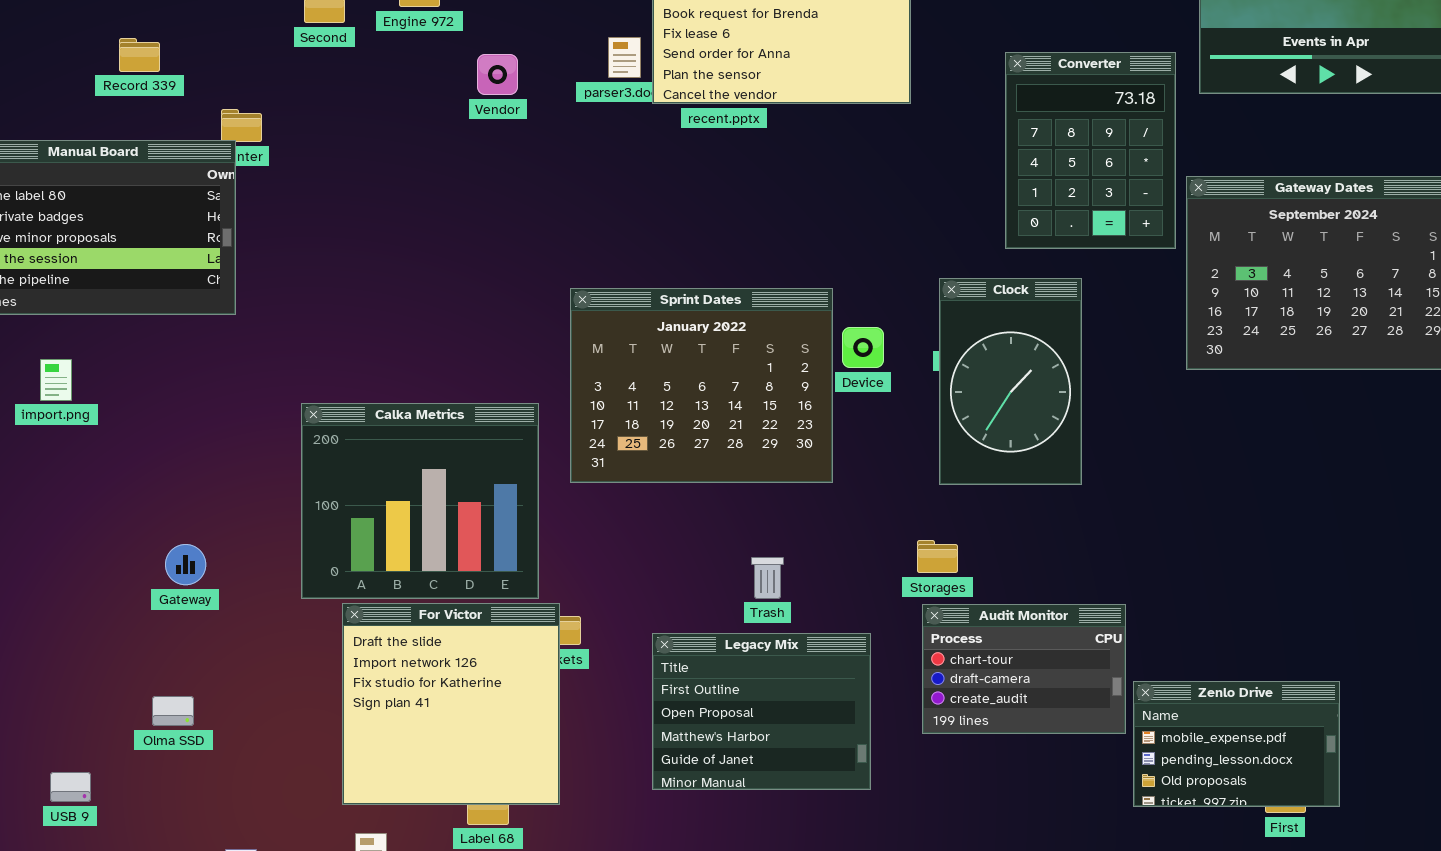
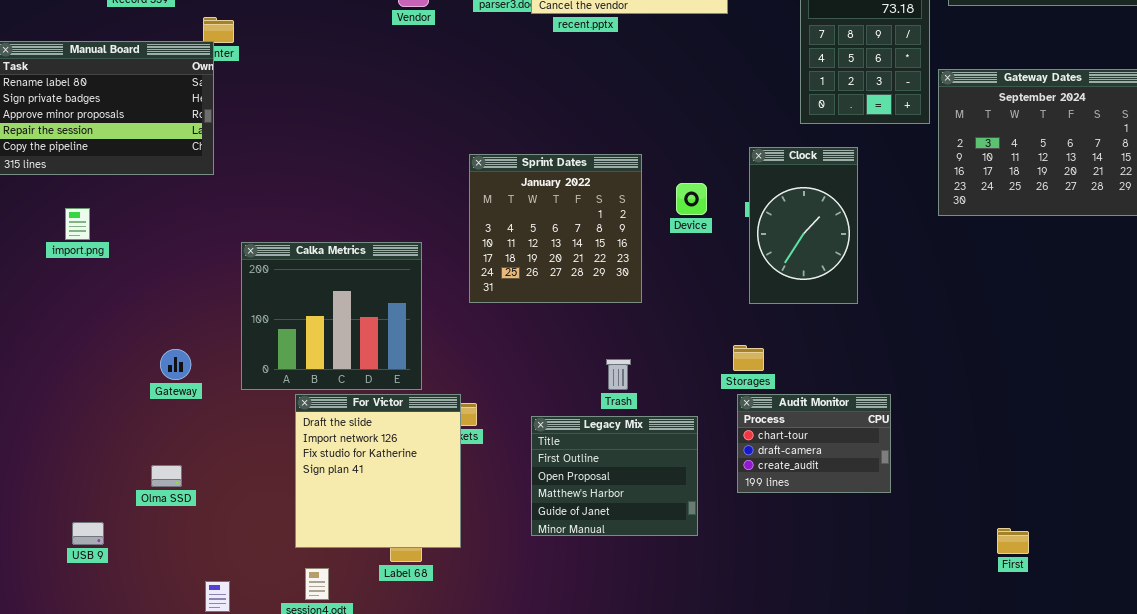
Sprint Dates: [570,288,833,483] -> [469,154,642,303], resized
Calka Metrics: [301,403,539,599] -> [241,242,422,390], moved
Zenlo Drive: [1133,681,1340,807] -> none, closed

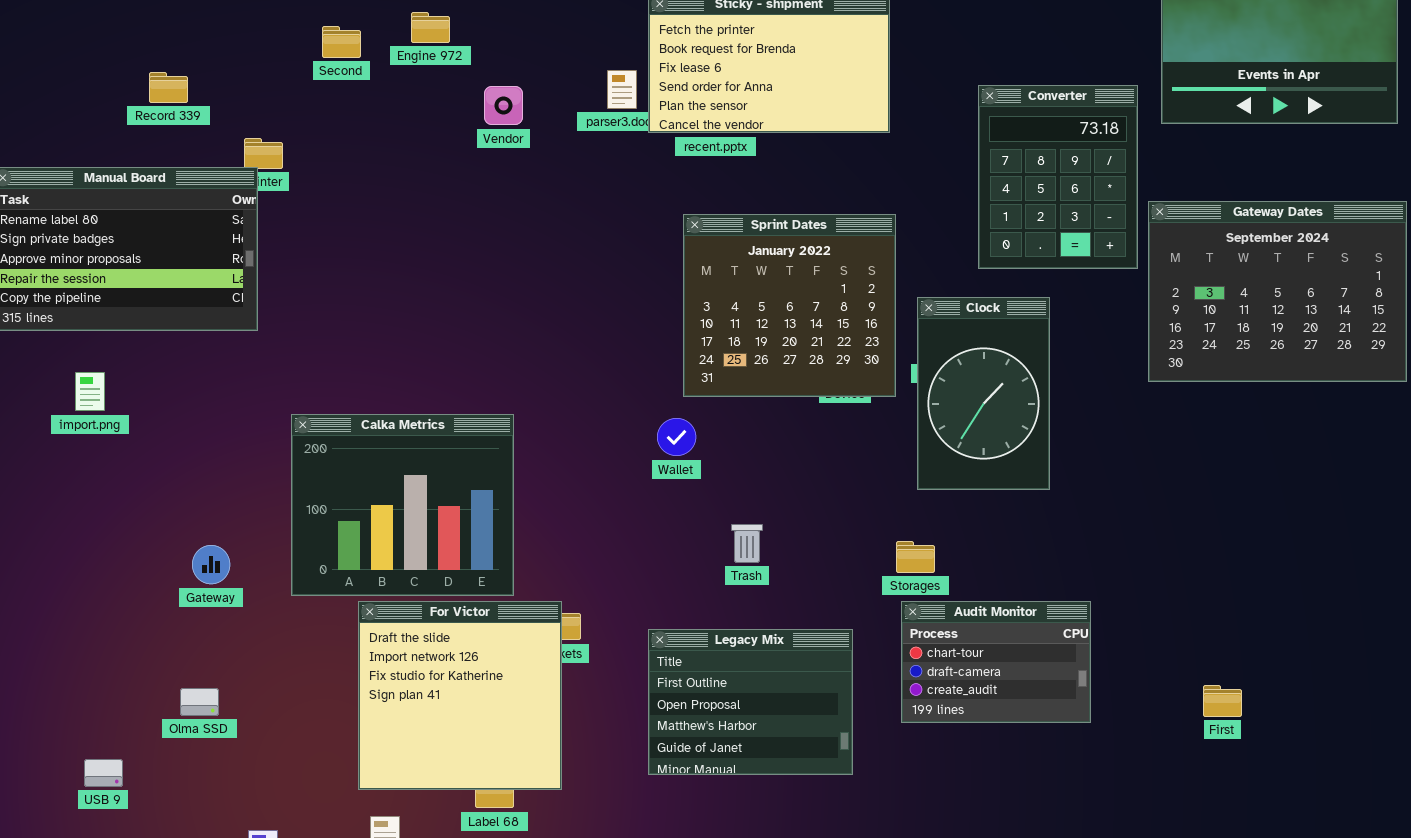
Sprint Dates: [469,154,642,303] -> [683,214,896,397], moved
Trash: [606,359,631,390] -> [731,524,763,563], moved
First: [997,528,1029,554] -> [1203,685,1242,717], moved

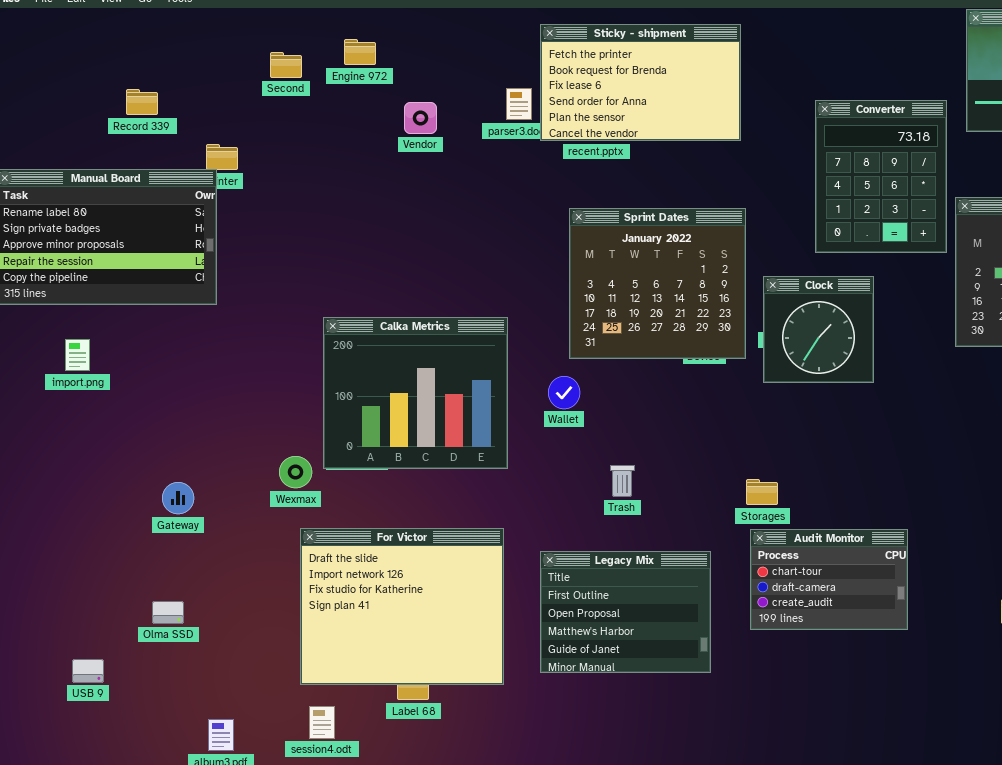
Clock: [917,297,1050,490] -> [763,276,874,383], resized
Calka Metrics: [291,414,514,596] -> [323,317,508,469], moved
For Victor: [358,601,562,790] -> [300,528,504,685], resized

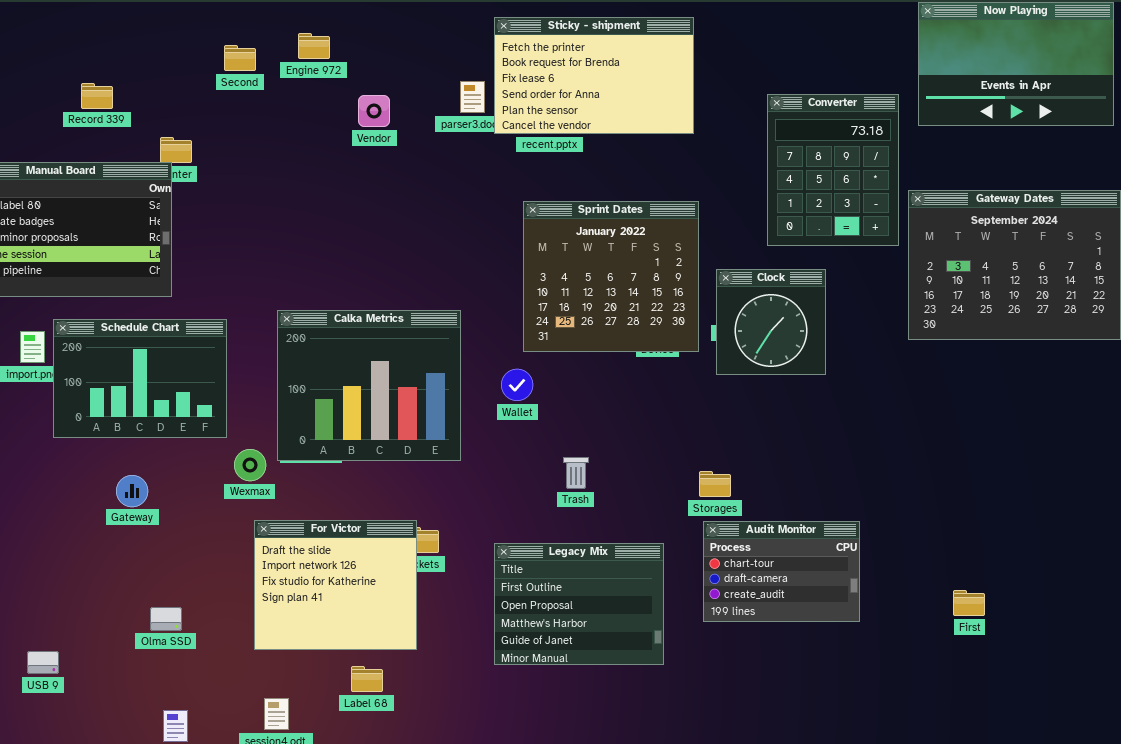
Schedule Chart: none -> [53,319,227,438], opened
For Victor: [300,528,504,685] -> [254,520,417,650], resized
Olma SSD: [152,601,184,624] -> [150,607,182,631], moved

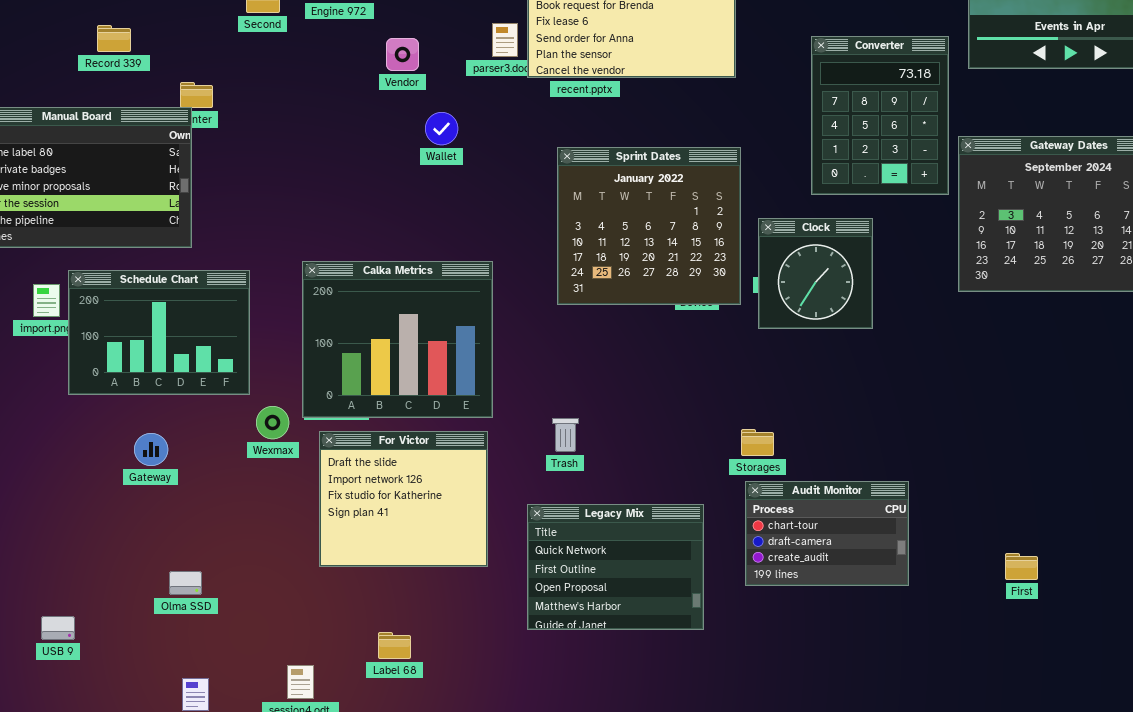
Wallet: [501,369,533,401] -> [425,112,458,145], moved
Trash: [563,457,589,489] -> [552,418,579,452], moved
For Victor: [254,520,417,650] -> [319,431,488,567], moved
Legacy Mix: [494,543,664,665] -> [527,504,704,630], scrolled up 1 row

